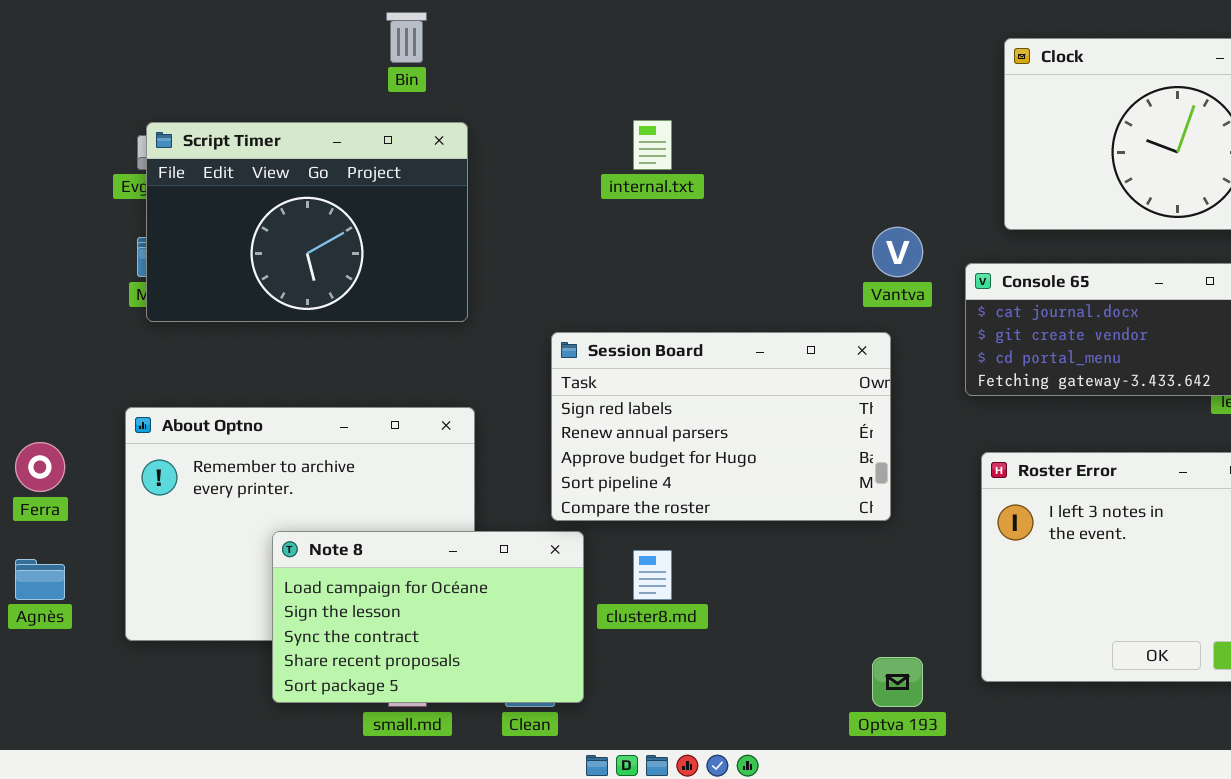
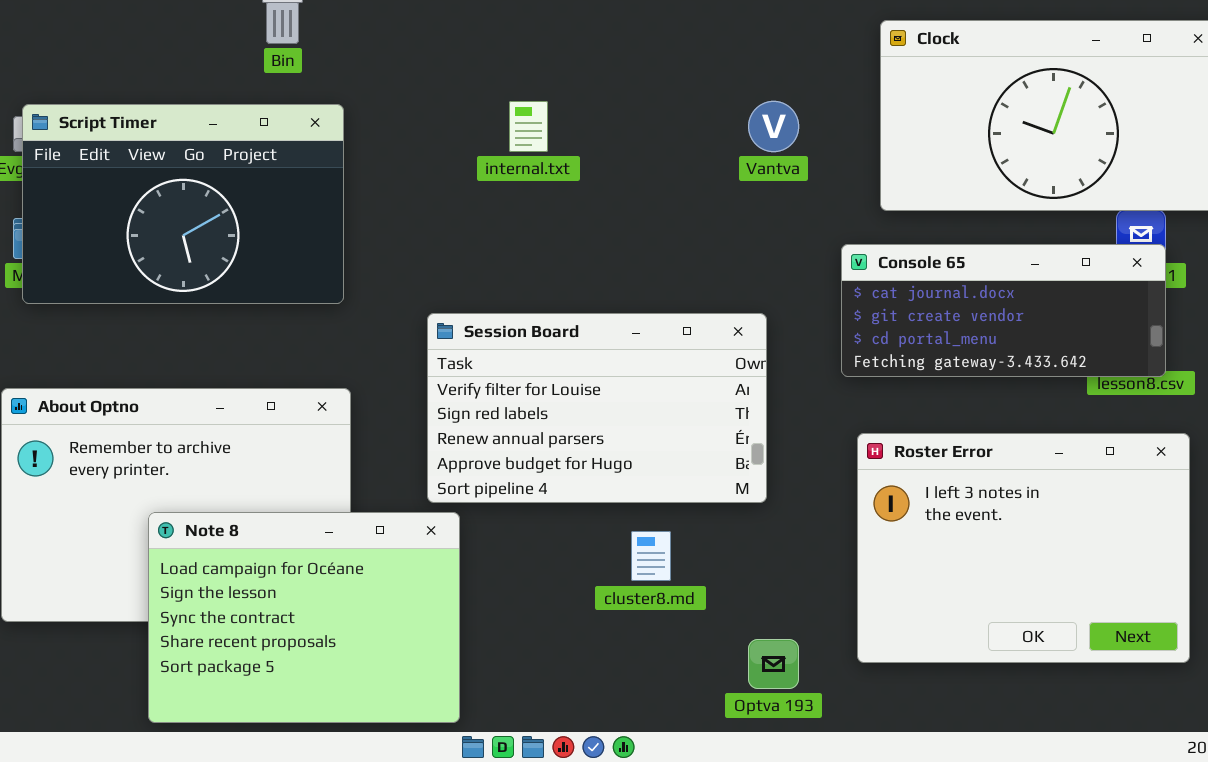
Vantva: [872,227,923,277] -> [748,101,799,152], moved
Session Board: [551,332,891,521] -> [427,313,767,503], scrolled up 1 row
Note 8: [272,531,584,703] -> [148,512,460,723], resized
cluster8.md: [633,550,672,600] -> [631,531,671,581], moved

